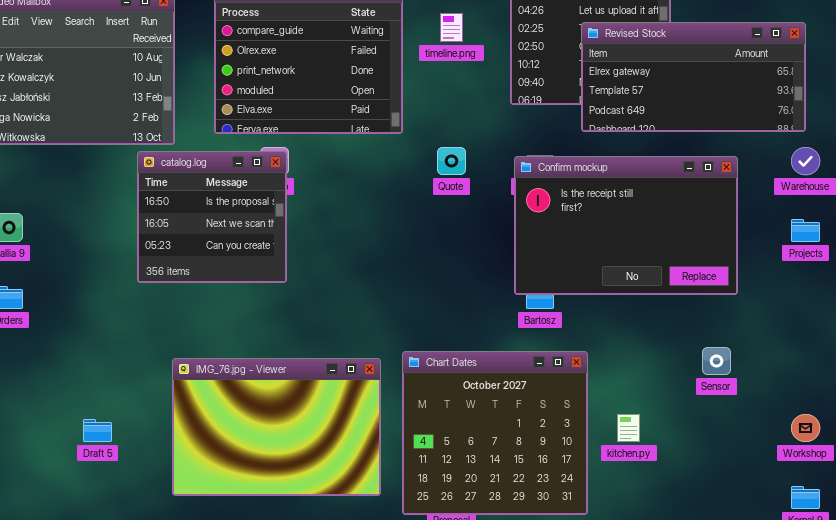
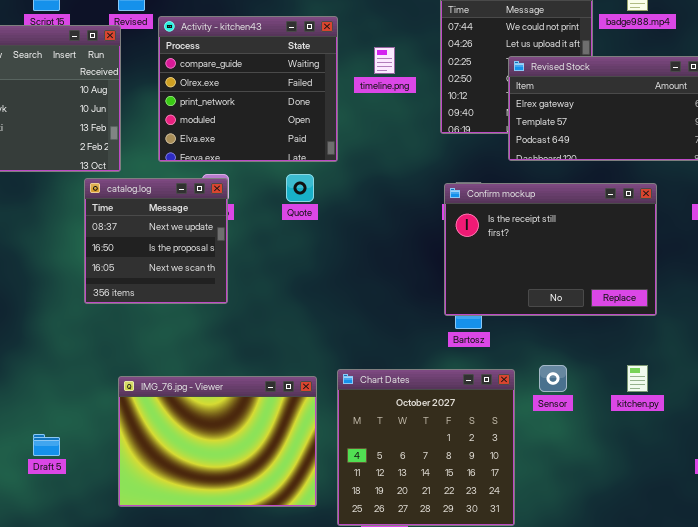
Quote: [437,147,466,175] -> [286,174,314,202], moved
catalog.log: [137,151,287,283] -> [84,178,228,304], scrolled up 1 row
Sensor: [702,347,731,375] -> [539,365,567,392], moved
kitchen.py: [617,414,640,442] -> [627,365,648,392], moved

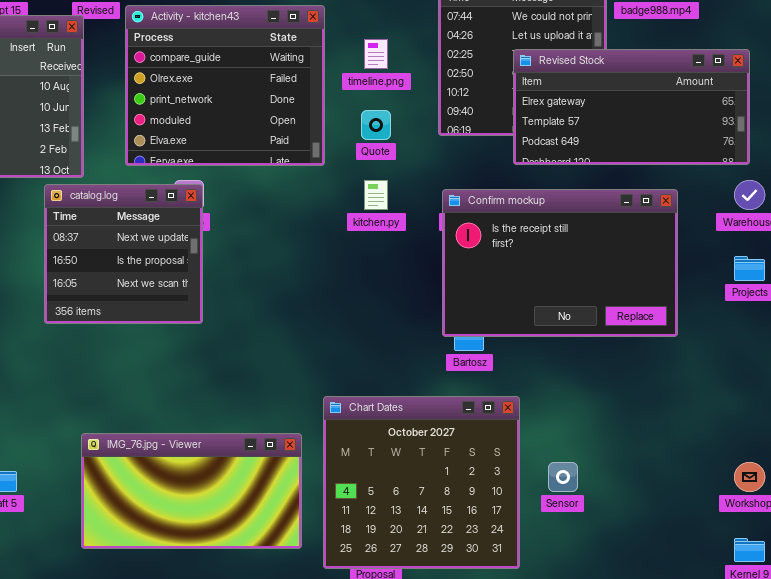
Quote: [286,174,314,202] -> [361,110,391,140], moved
Sensor: [539,365,567,392] -> [548,462,578,492], moved
kitchen.py: [627,365,648,392] -> [364,180,388,210], moved
IMG_76.jpg - Viewer: [118,376,317,507] -> [81,433,302,549], resized

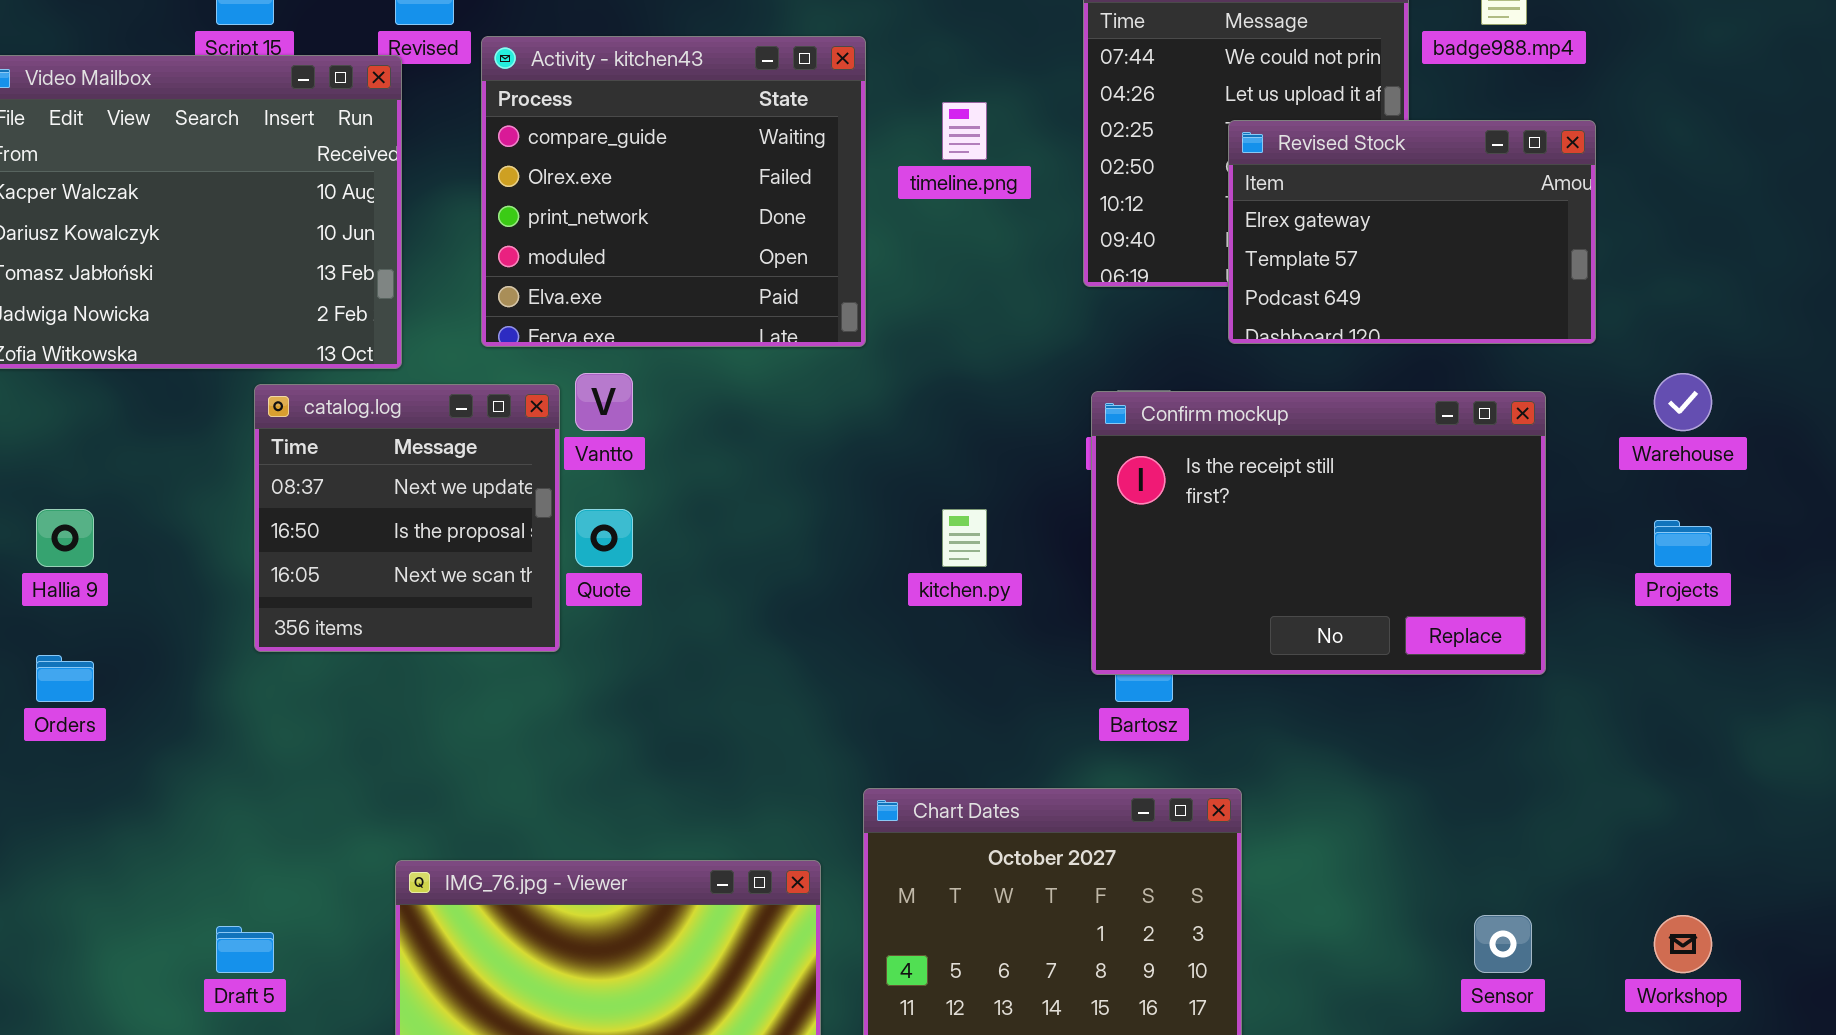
Revised Stock: [513,49,750,165] -> [1228,120,1596,344], resized
Quote: [361,110,391,140] -> [575,509,633,567], moved
kitchen.py: [364,180,388,210] -> [942,509,987,567], moved
catalog.log: [44,184,203,324] -> [254,384,560,652], moved
Sensor: [548,462,578,492] -> [1474,915,1532,973], moved

